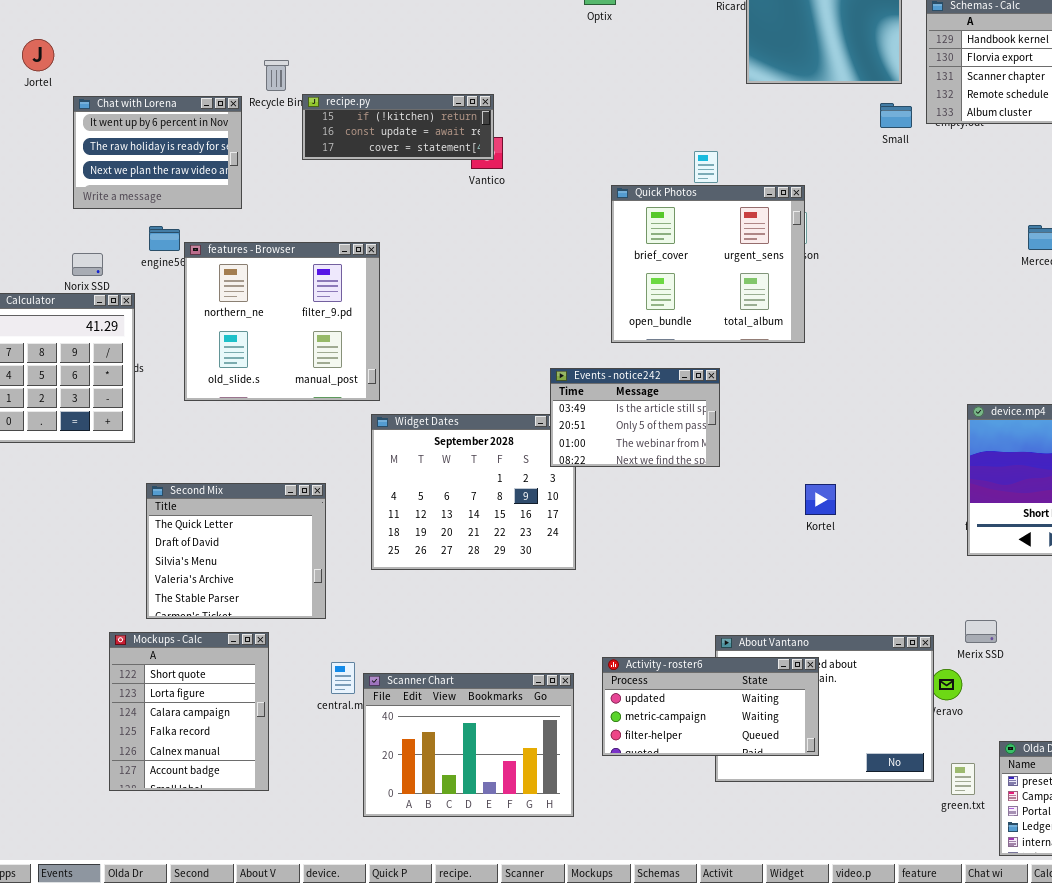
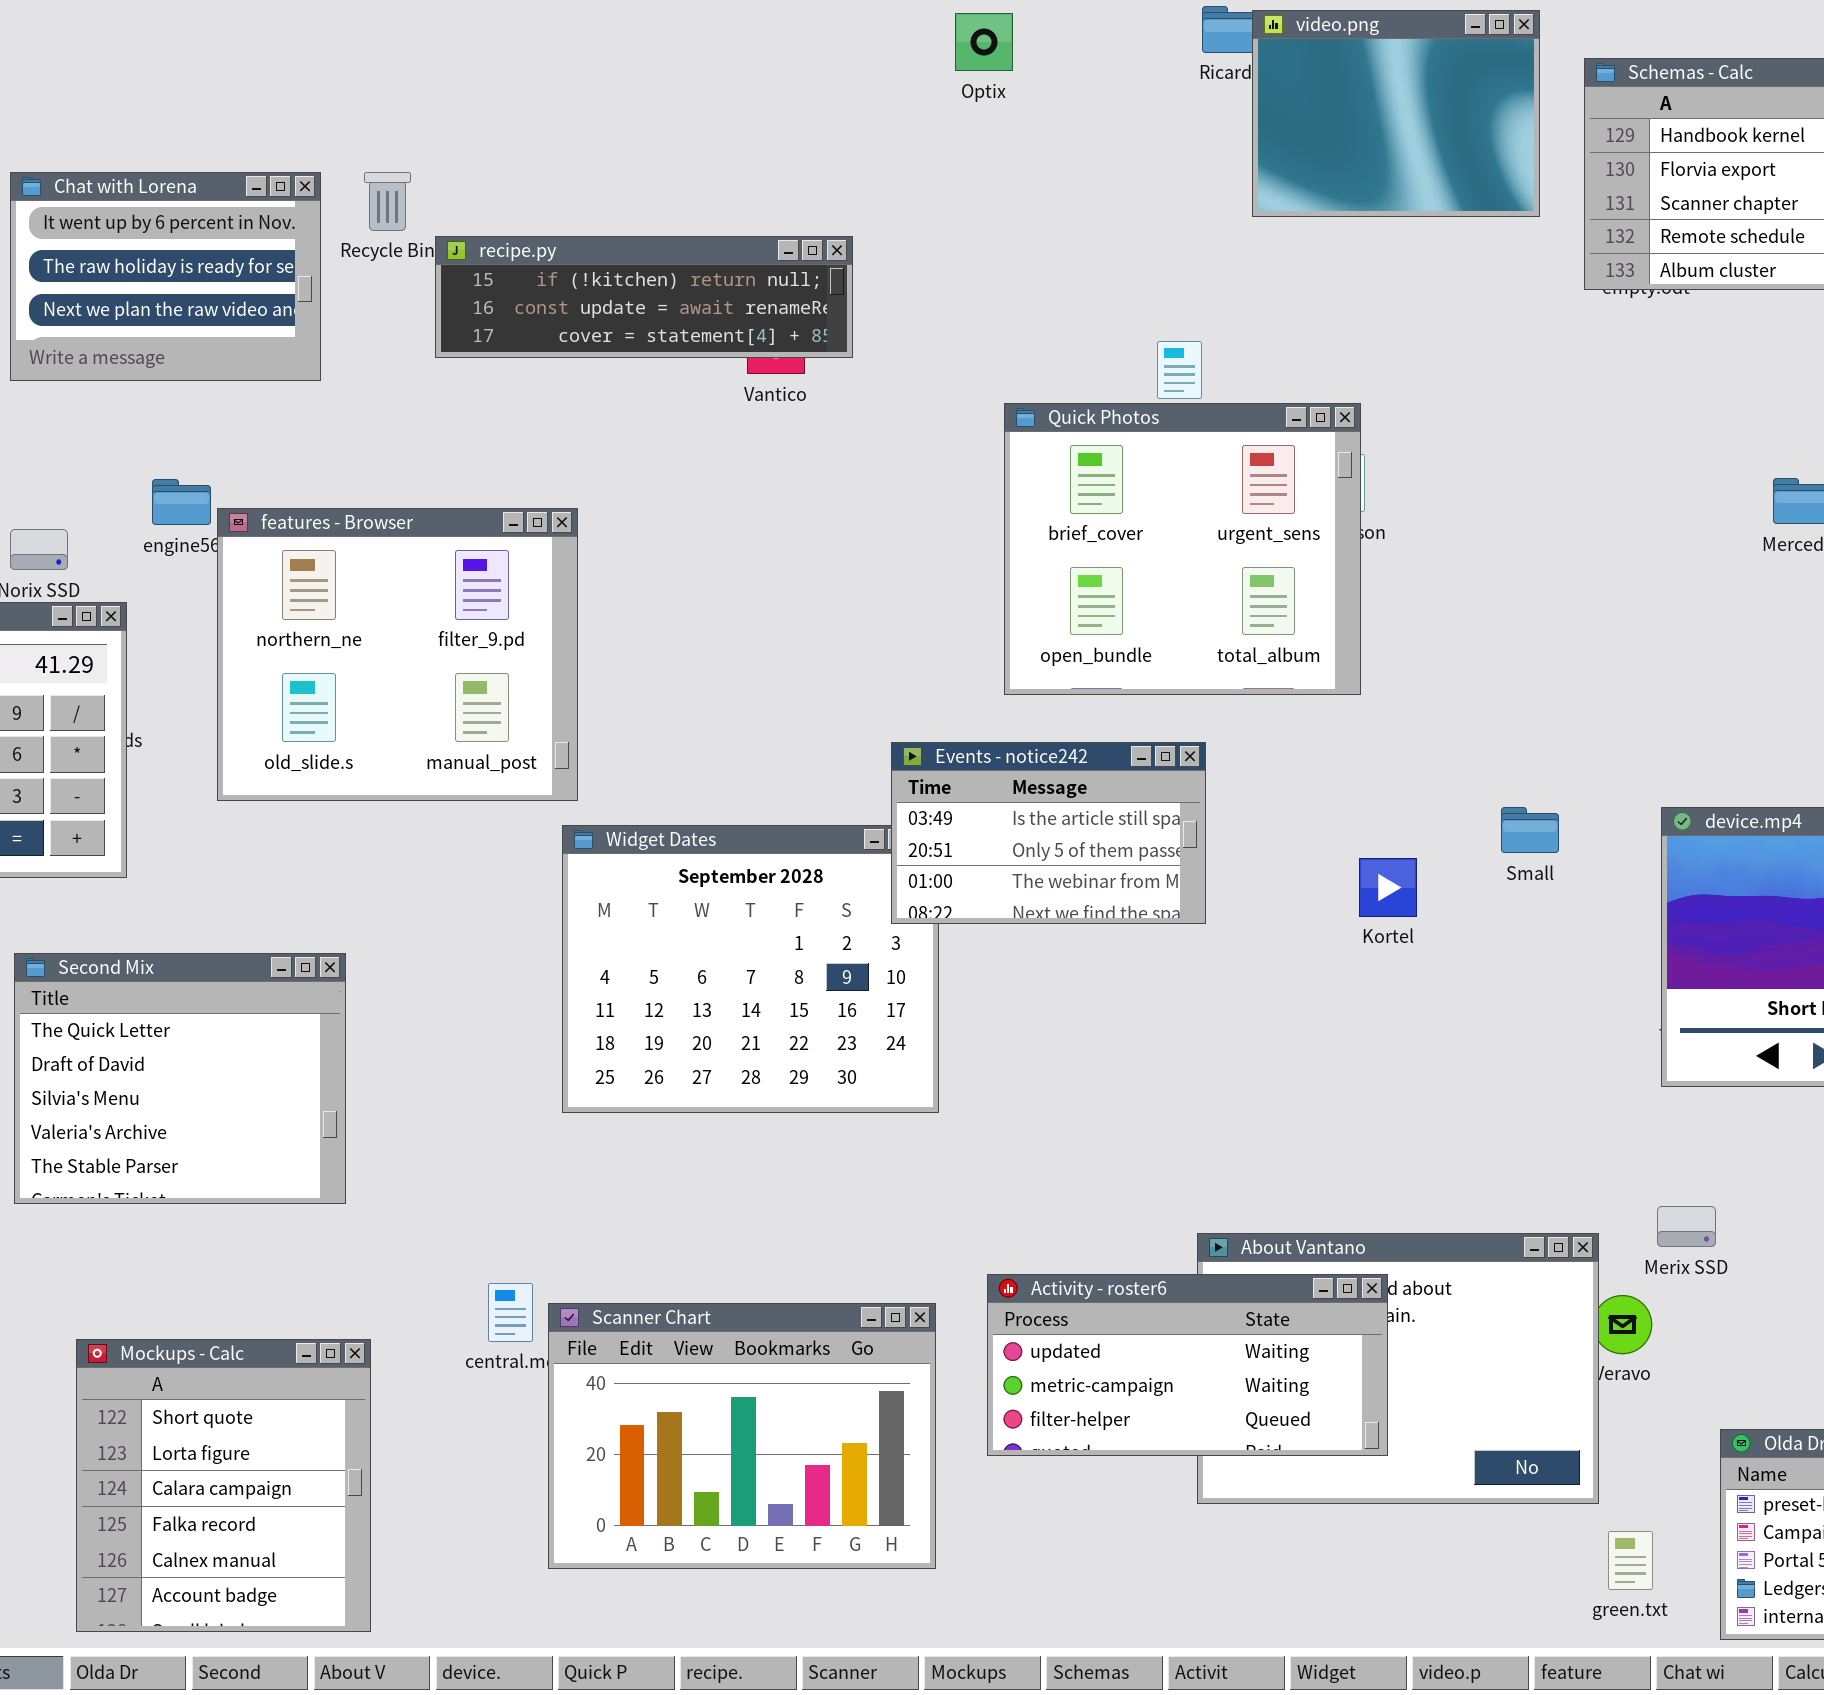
recipe.py: [302,94,494,160] -> [435,236,853,358], resized
Chat with Lorena: [73,96,242,209] -> [10,172,321,381], moved
Small: [880,103,912,128] -> [1501,807,1559,853], moved
Second Mix: [146,483,326,619] -> [14,953,346,1204], moved
Kortel: [805,484,836,515] -> [1359,858,1417,917], moved
Mockups - Calc: [109,632,269,791] -> [76,1339,371,1632], moved
green.txt: [951,763,975,795] -> [1608,1531,1653,1590], moved

